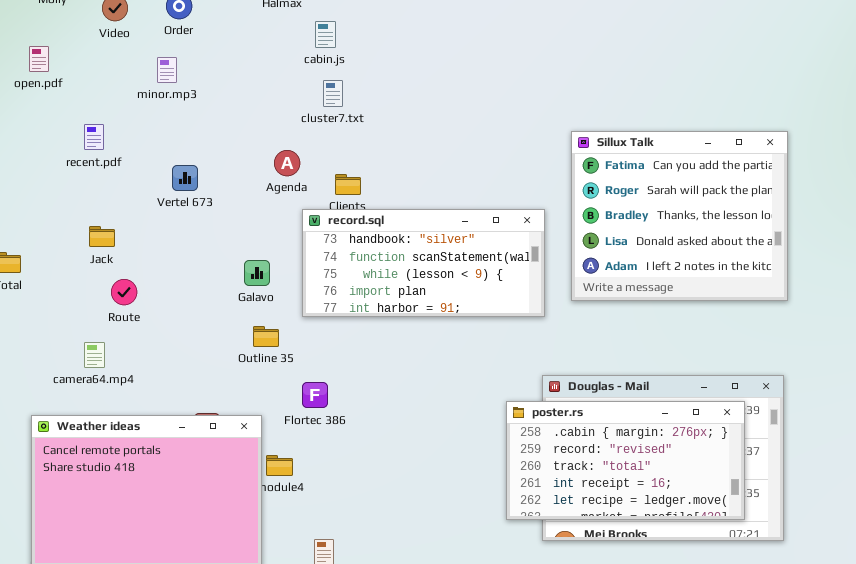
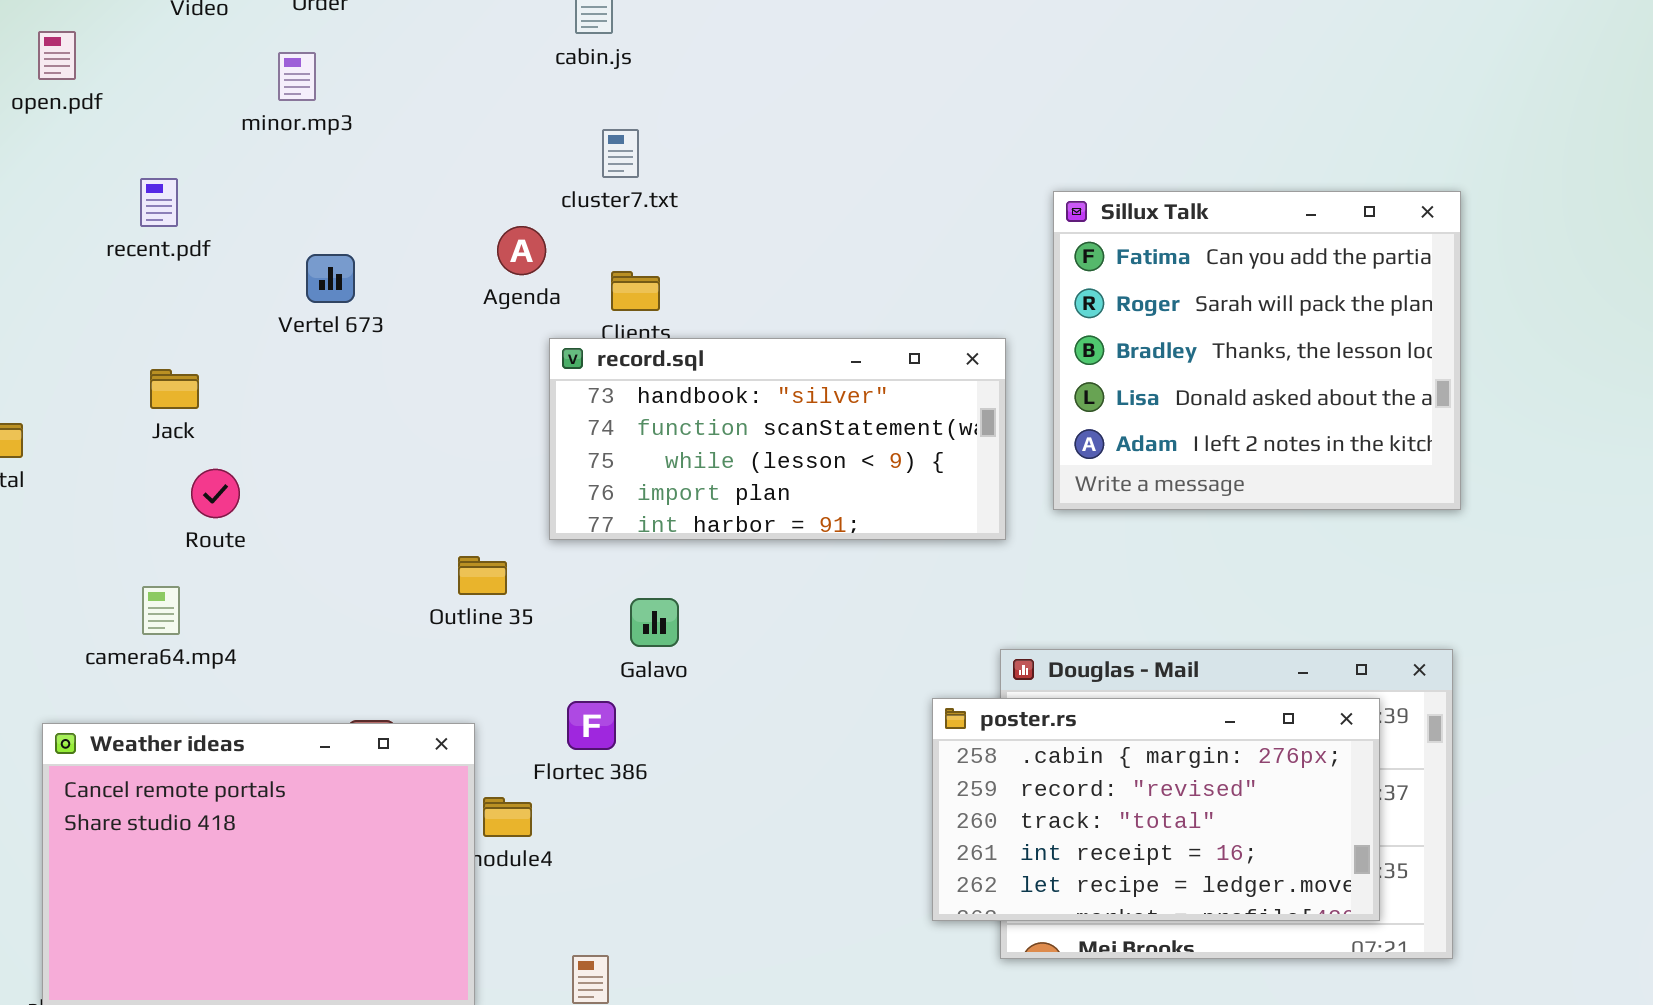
cluster7.txt: [323,80,343,107] -> [602,129,639,178], moved
Galavo: [244,260,270,286] -> [630,598,679,647], moved
Flortec 386: [302,382,328,408] -> [567,701,616,750], moved

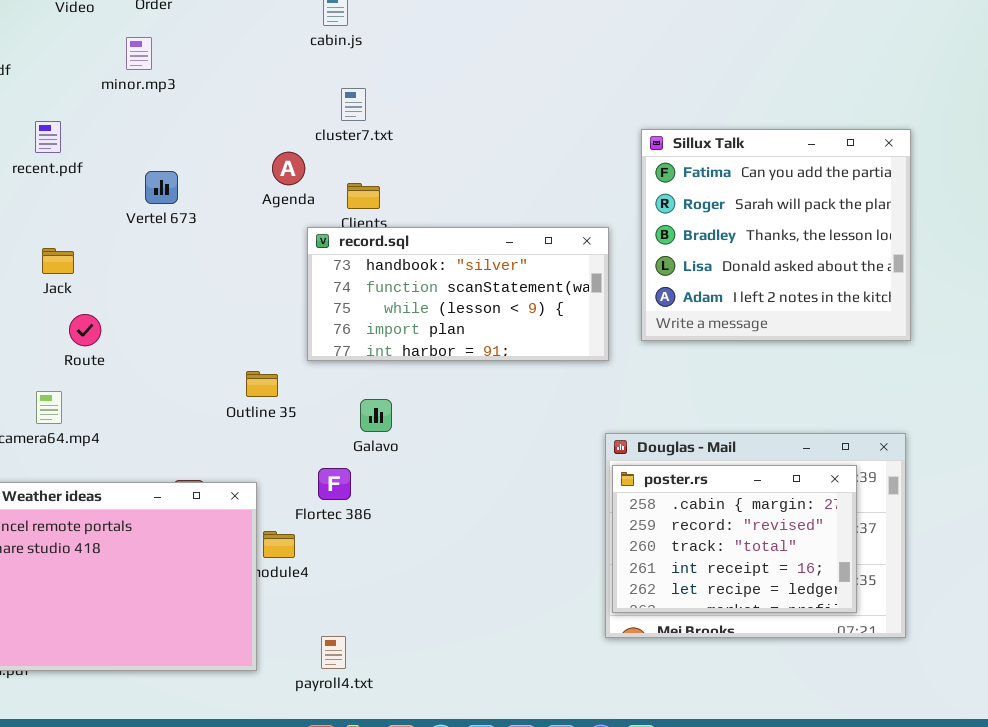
poster.rs: [932,698,1380,921] -> [612,465,857,613], resized

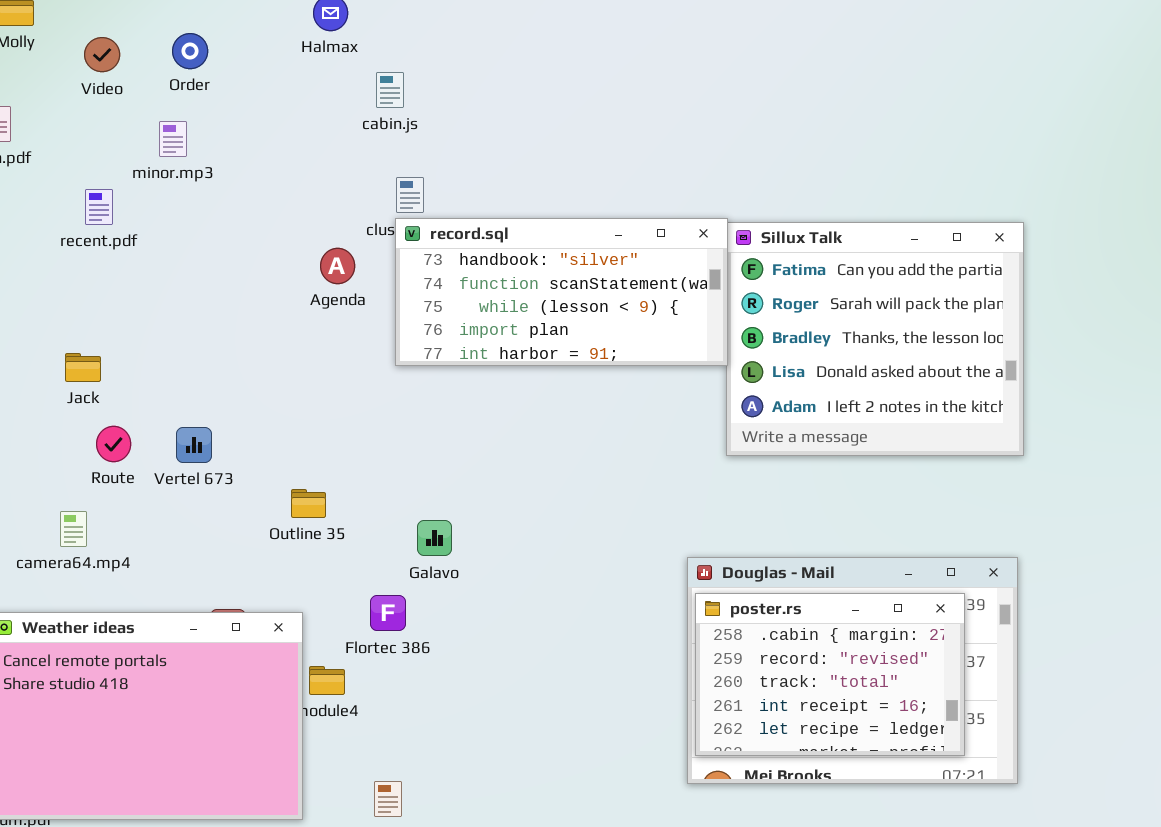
recent.pdf: [35,121,61,153] -> [85,189,113,225], moved
Vertel 673: [145,171,178,204] -> [176,427,212,463], moved
record.sql: [307,227,609,361] -> [395,218,728,366], moved

